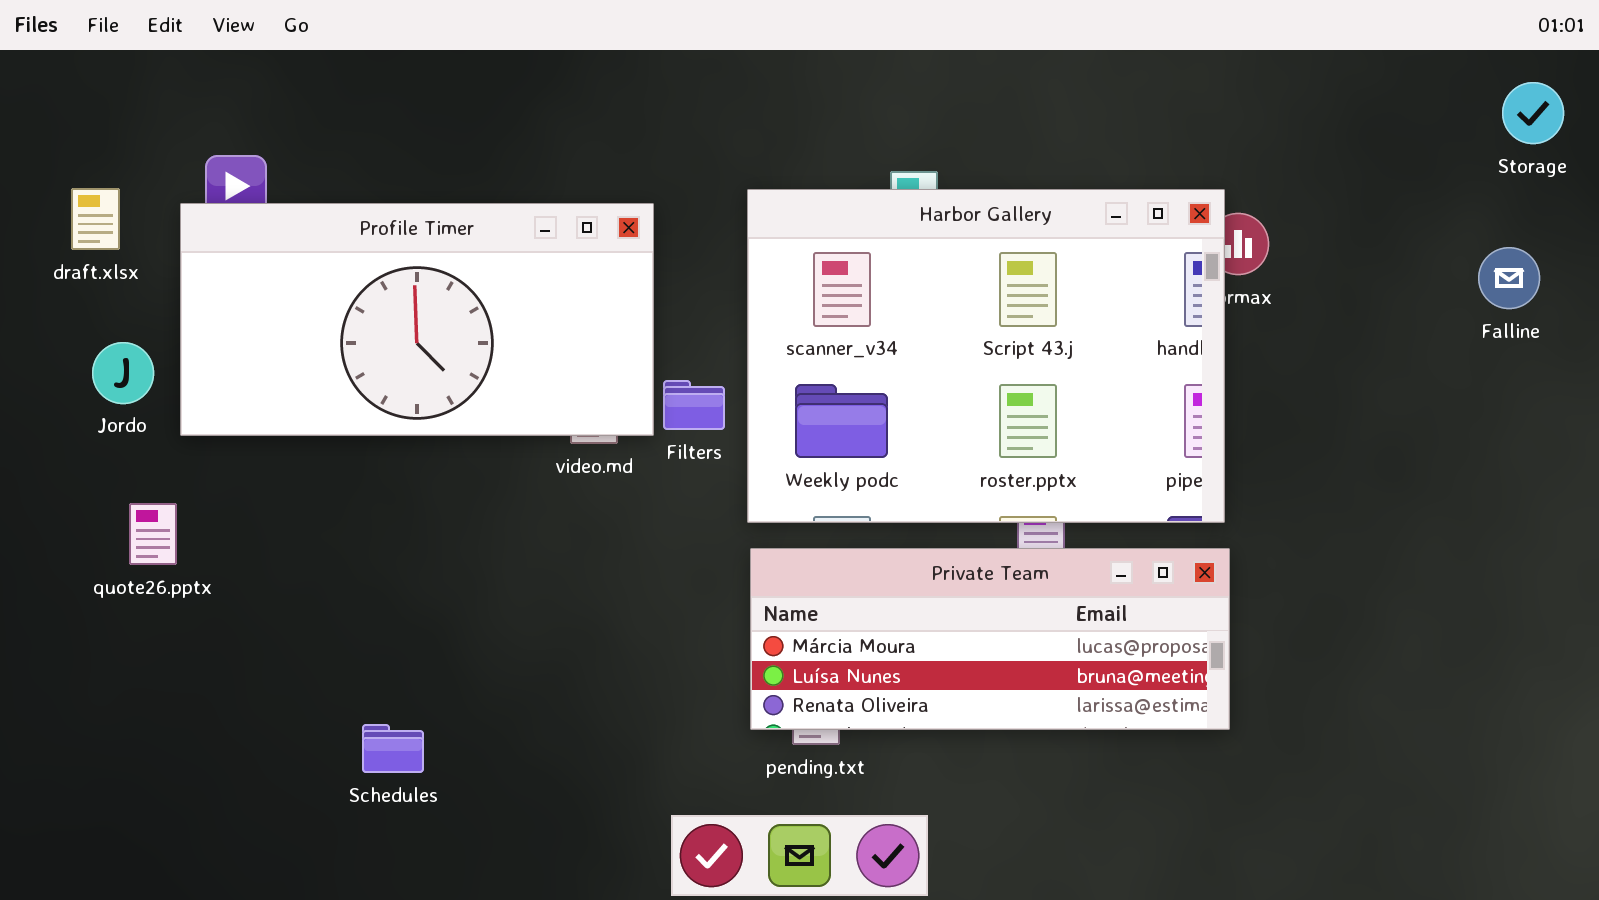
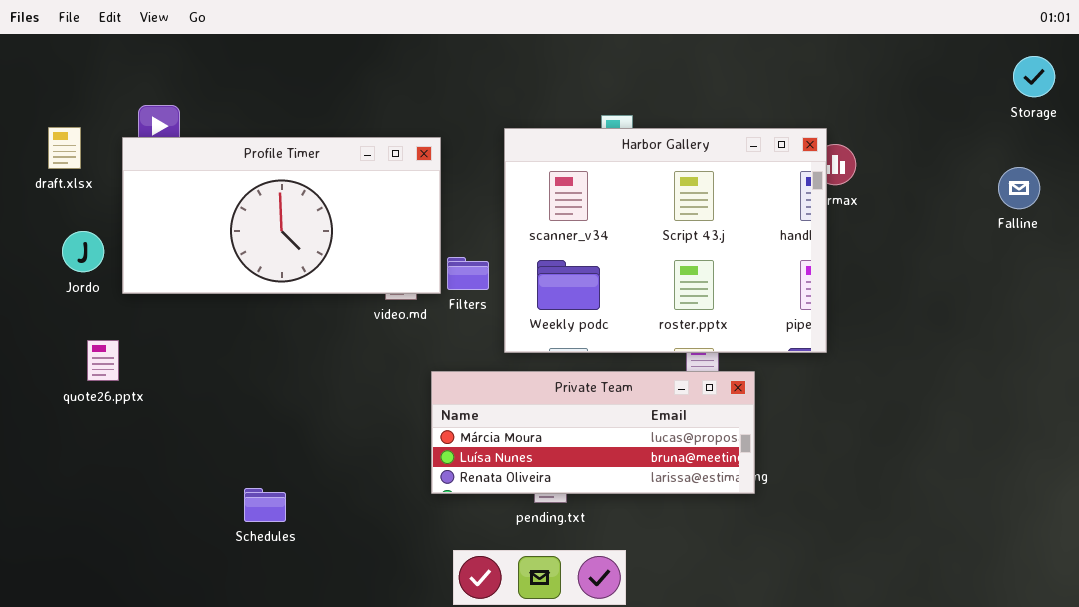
Private Team: [750,548,1230,730] -> [431,371,755,494], moved

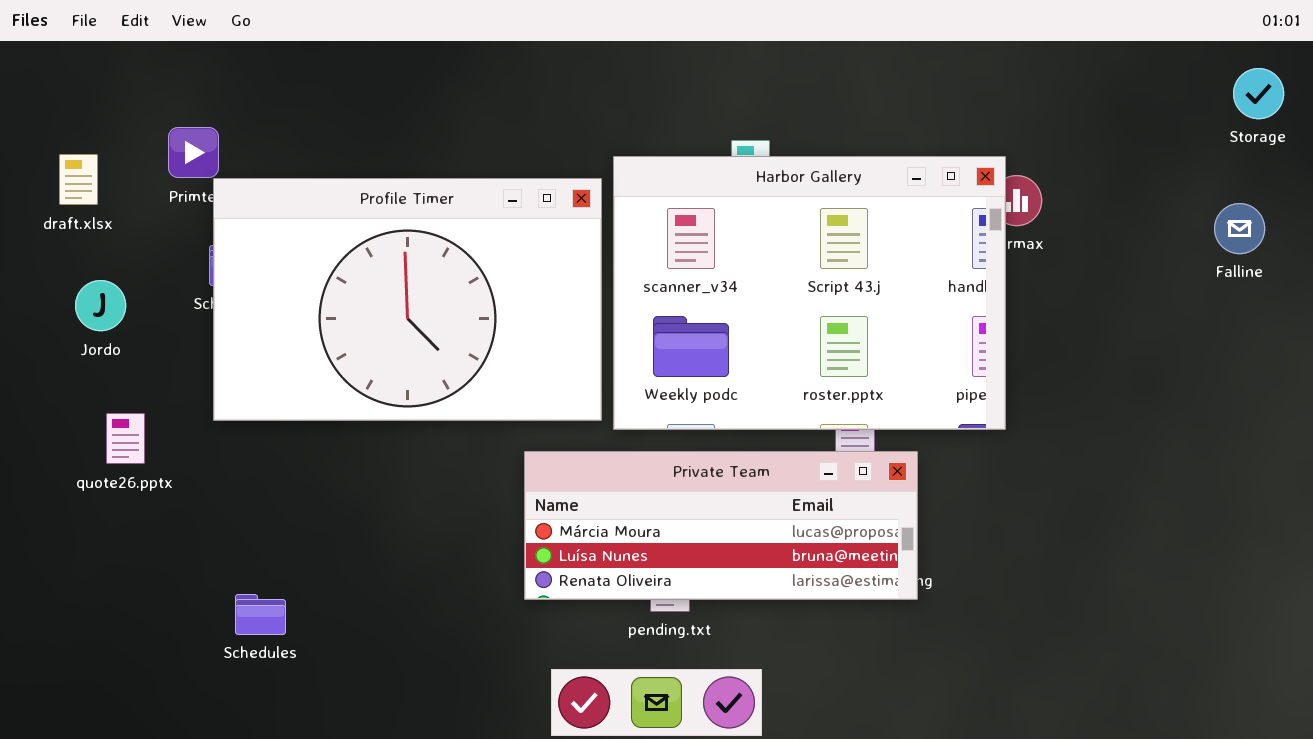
Profile Timer: [122,137,441,294] -> [213,178,602,421], moved, resized
Schedules: [244,488,286,522] -> [235,594,286,635], moved

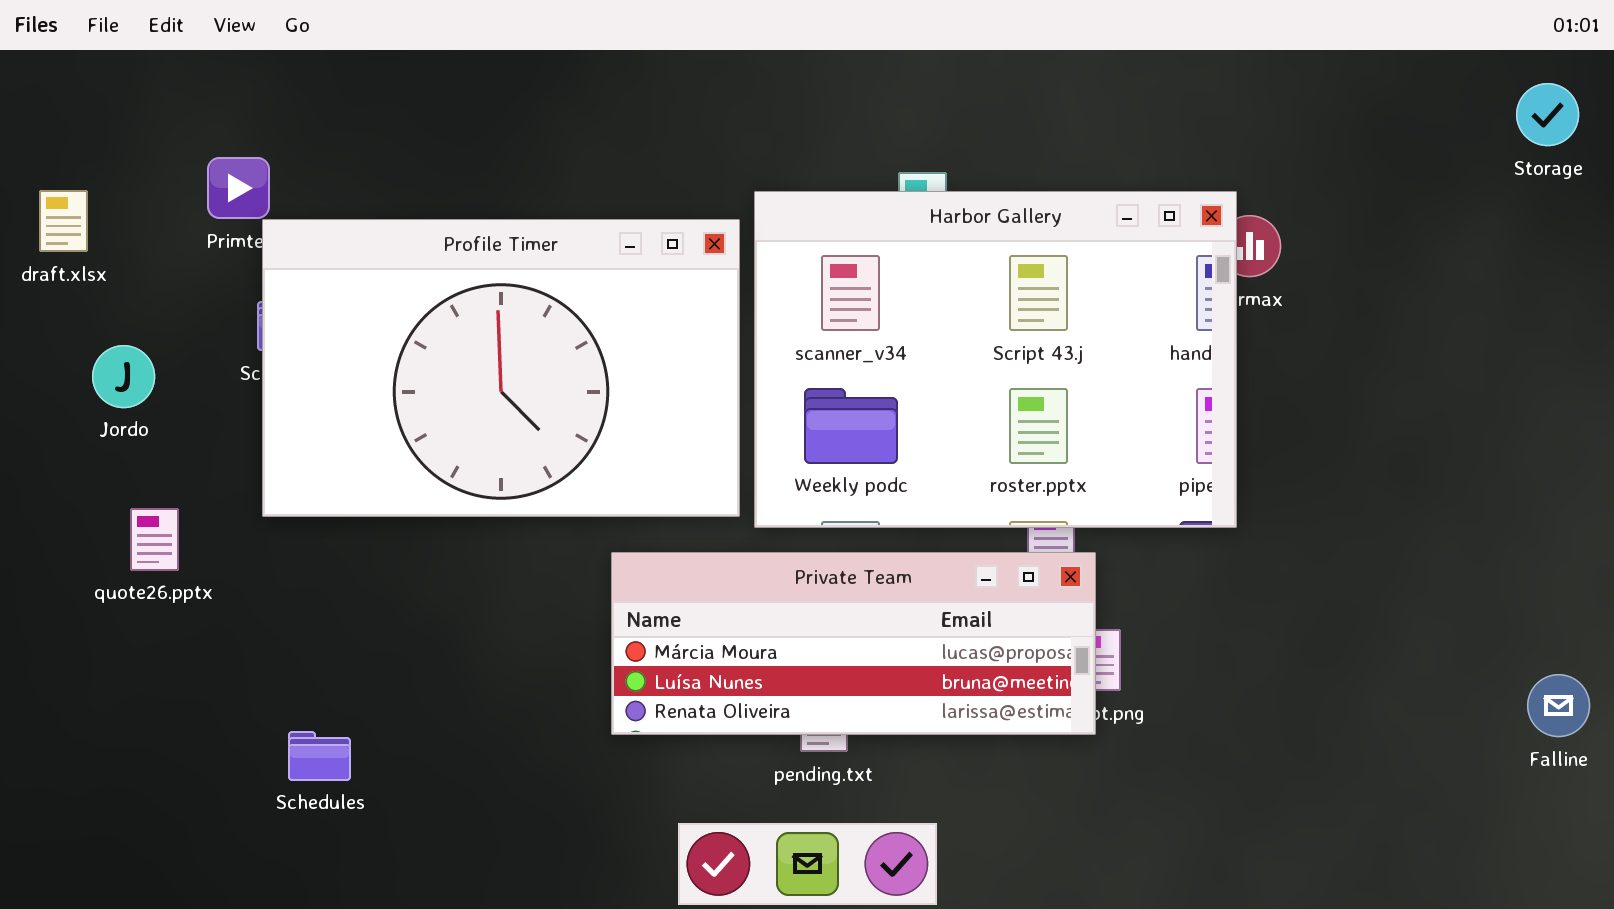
draft.xlsx: [59,154,98,205] -> [39,190,88,252], moved
Falline: [1214,203,1265,254] -> [1527,674,1590,737], moved
Private Team: [524,451,918,600] -> [611,552,1096,735], moved

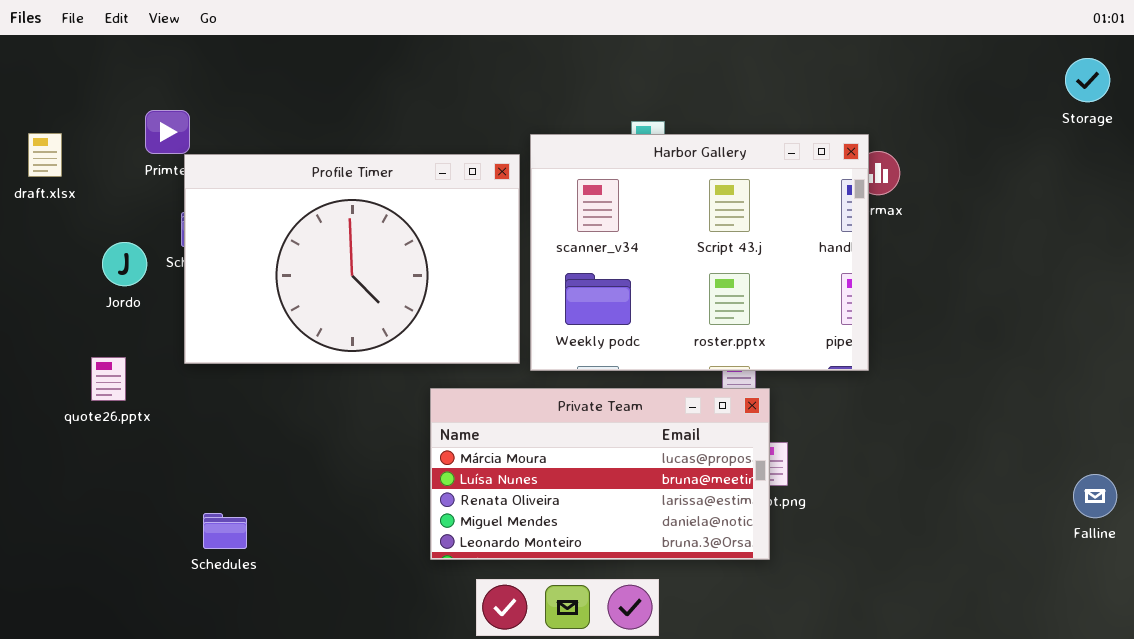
Jordo: [92,345,155,408] -> [102,242,147,286], moved
Private Team: [611,552,1096,735] -> [430,388,770,560], resized

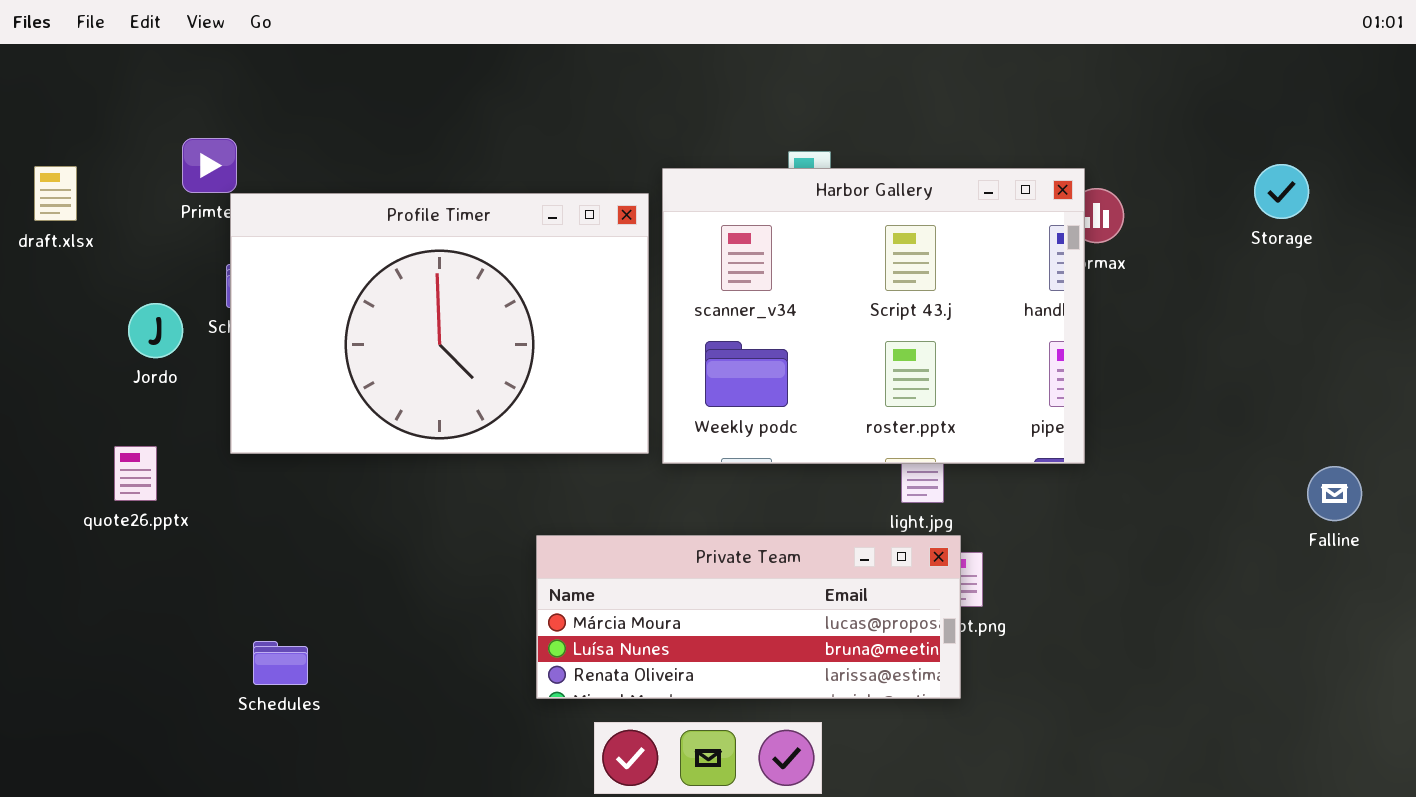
Storage: [1065,58,1110,102] -> [1254,164,1309,219], moved
Private Team: [430,388,770,560] -> [536,535,961,699], resized
Falline: [1073,474,1117,518] -> [1307,466,1362,521], moved

